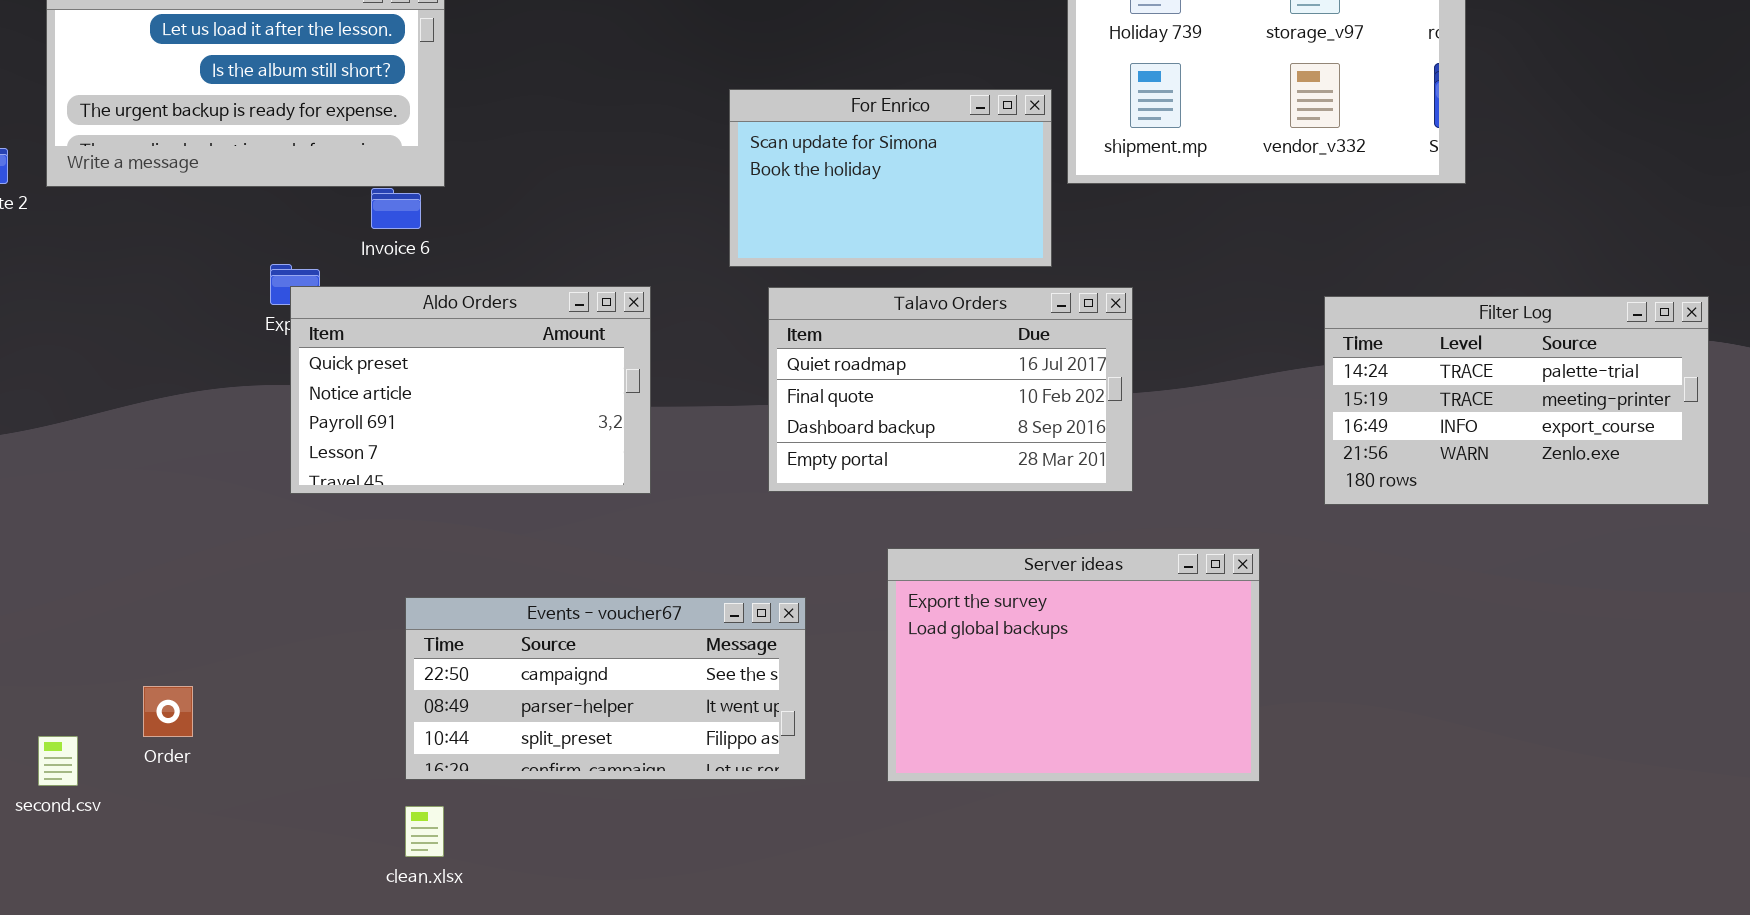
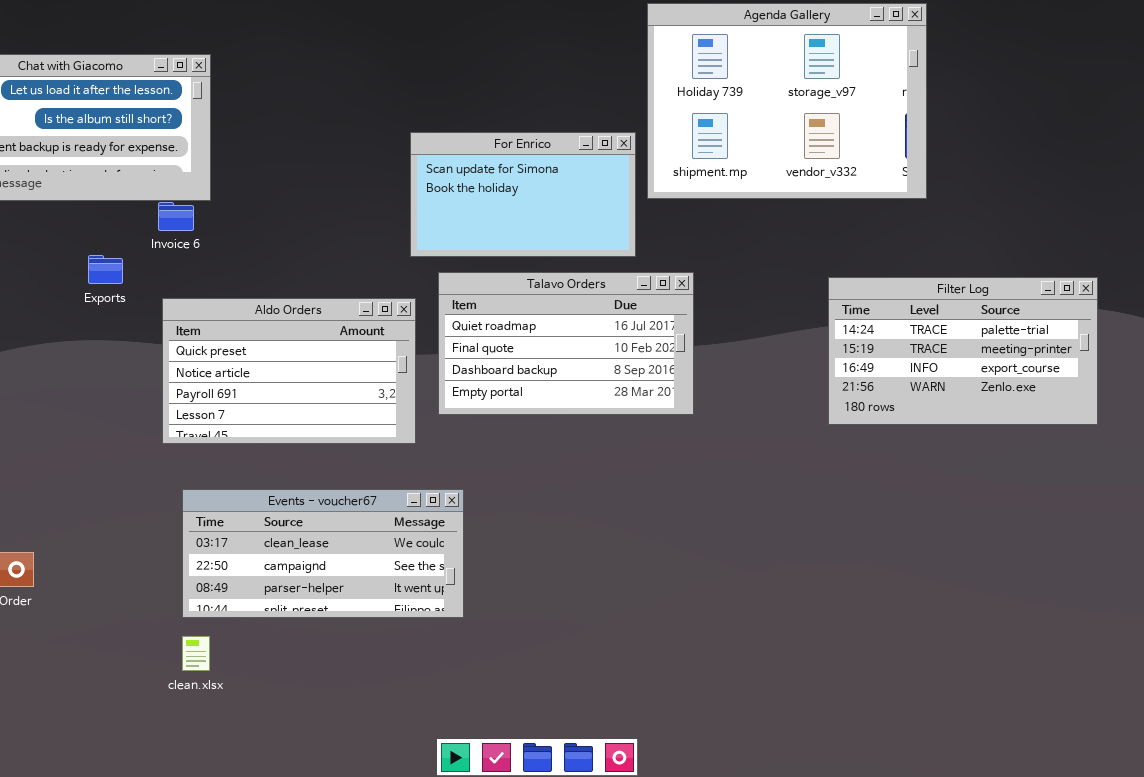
Aldo Orders: [290,286,651,494] -> [162,298,416,444], moved
Server ideas: [887,548,1260,782] -> none, closed
Events - voucher67: [405,597,806,780] -> [182,489,464,618], scrolled up 1 row

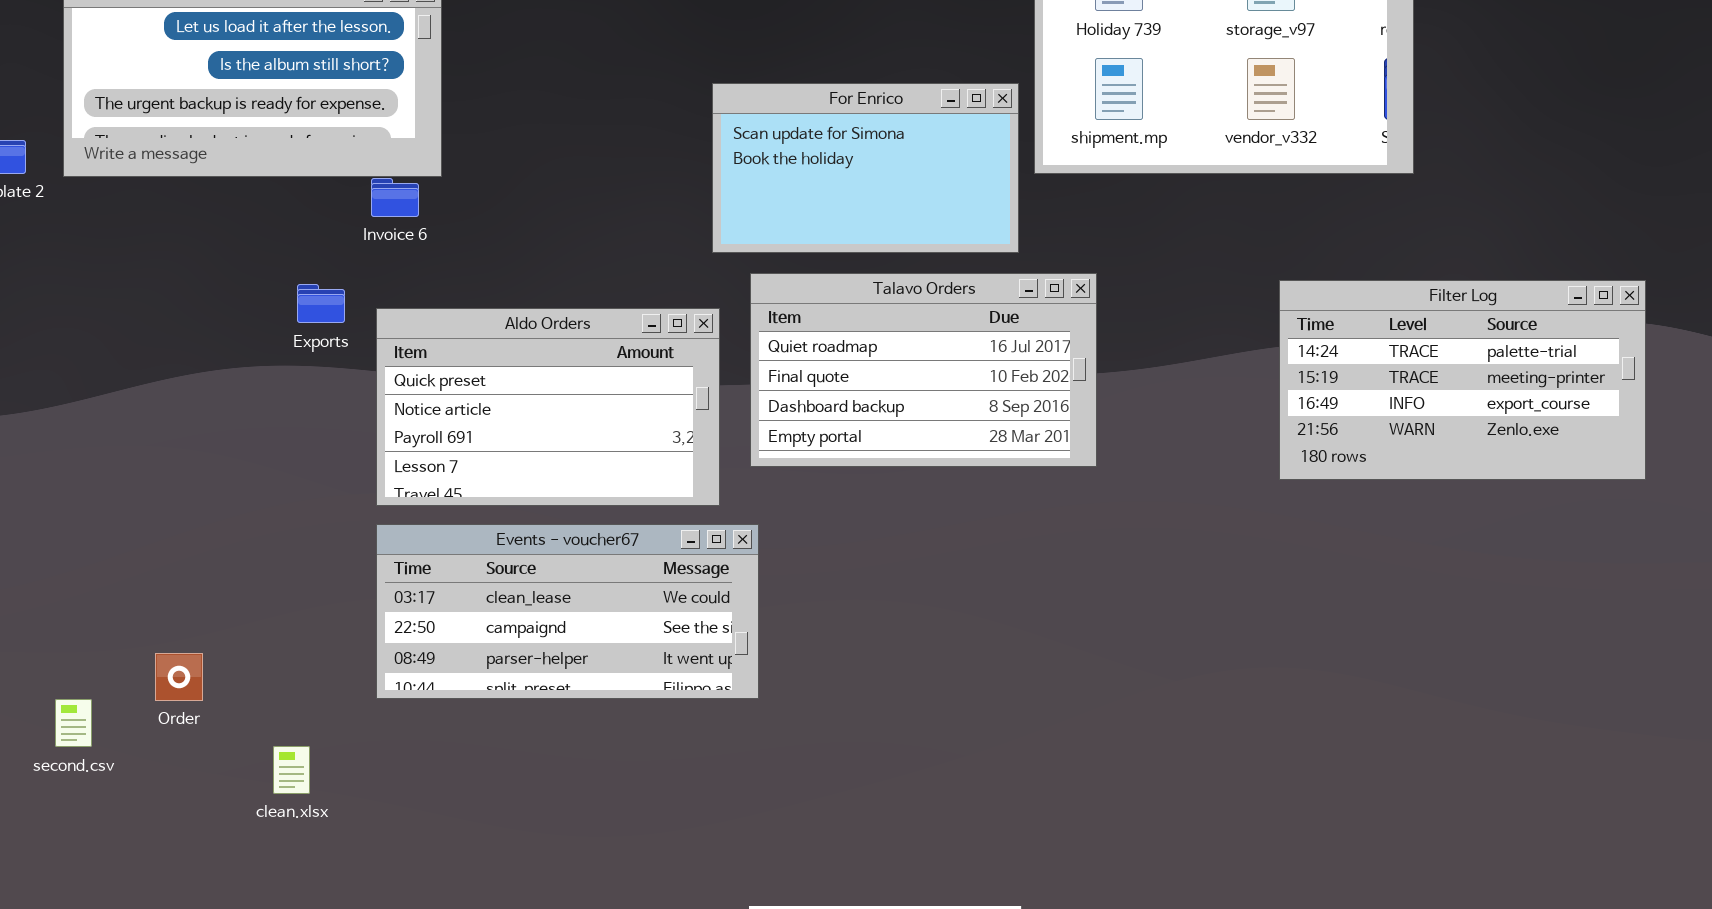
Exports: [88,255,123,284] -> [297,284,345,323], moved
Events - voucher67: [182,489,464,618] -> [376,524,759,699], moved
clean.xlsx: [182,636,210,671] -> [273,746,310,794], moved

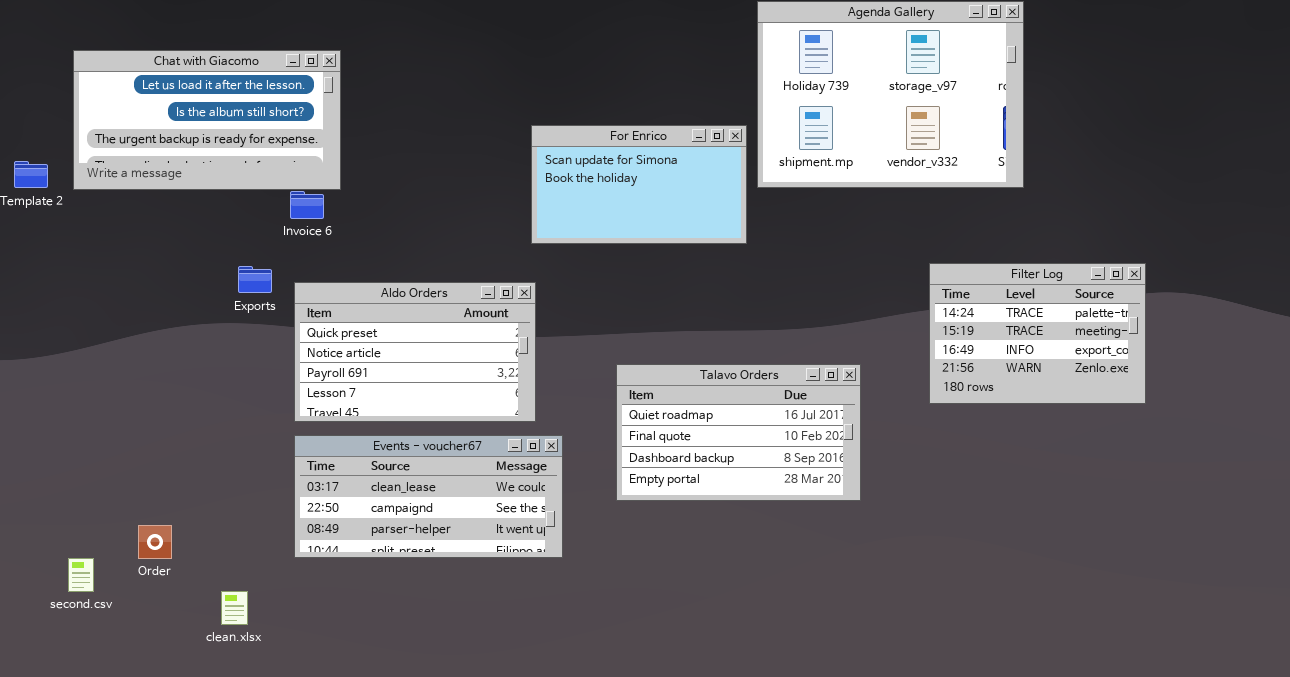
Talavo Orders: [750,273,1097,467] -> [616,364,861,501], moved
Filter Log: [1279,280,1646,480] -> [929,263,1146,404], resized

